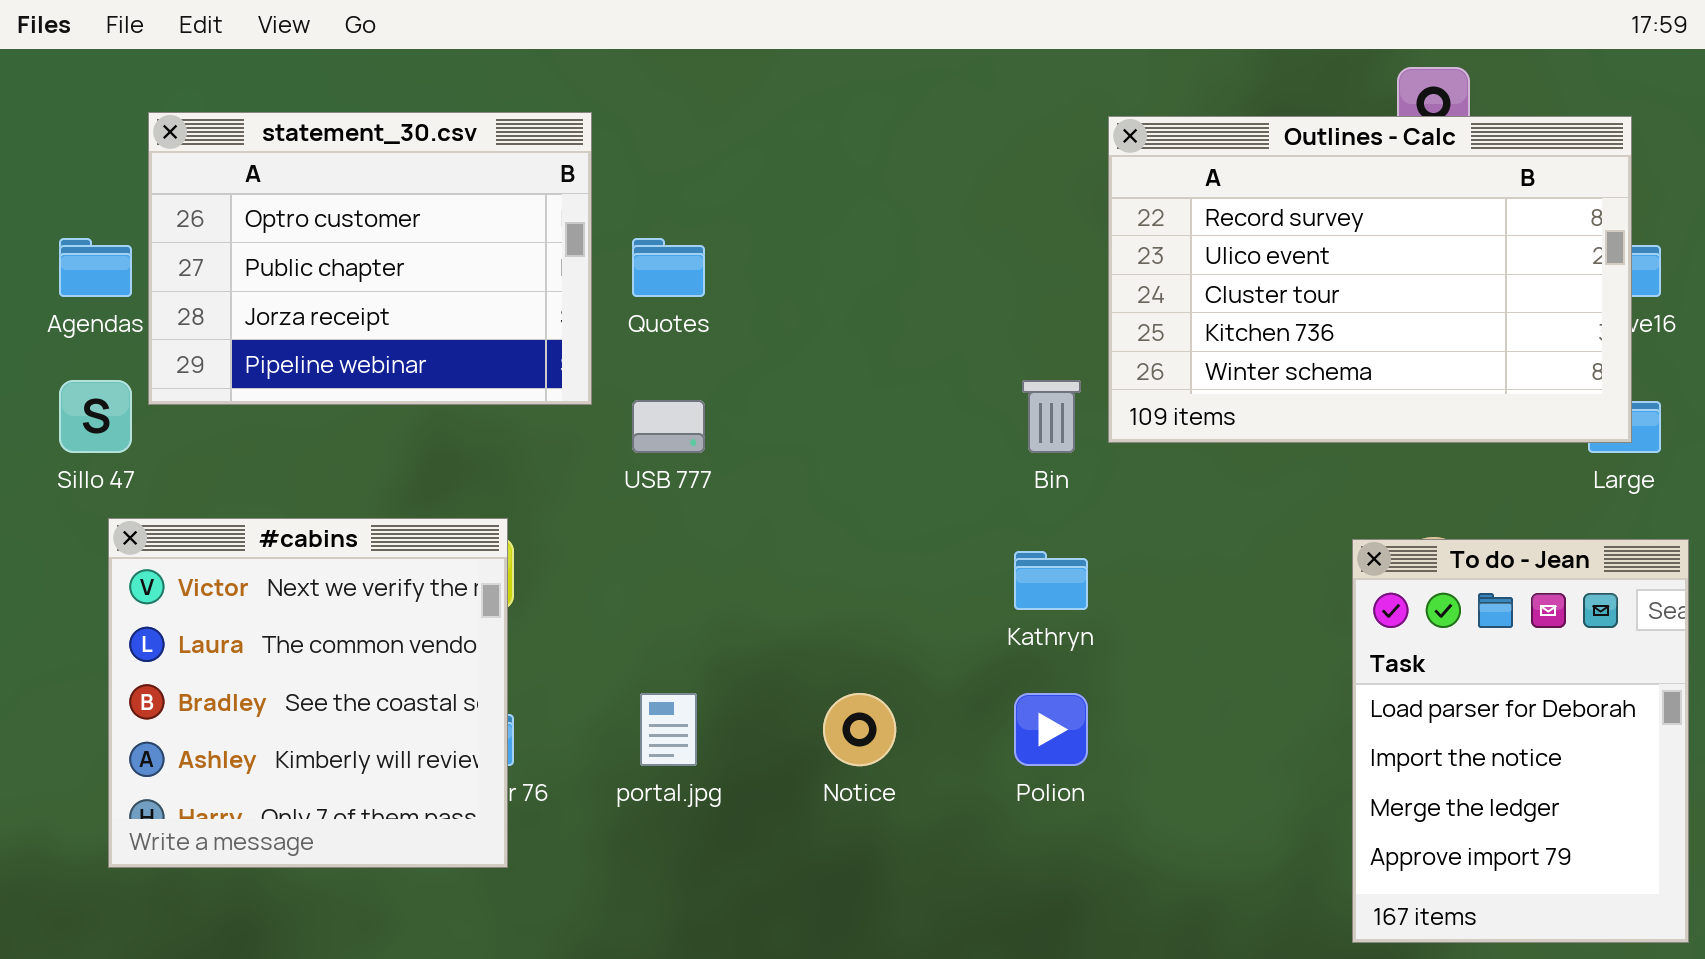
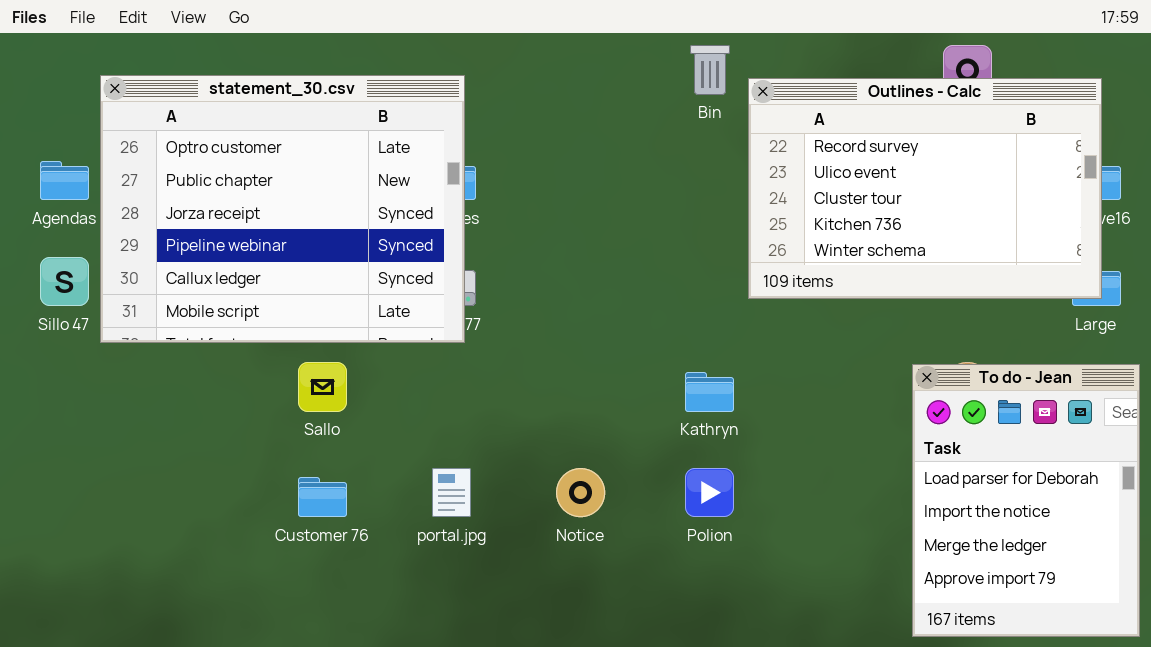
statement_30.csv: [148,112,592,405] -> [100,75,465,343], resized
Bin: [1022,380,1081,453] -> [690,45,730,95], moved
#cabins: [108,518,508,868] -> none, closed

